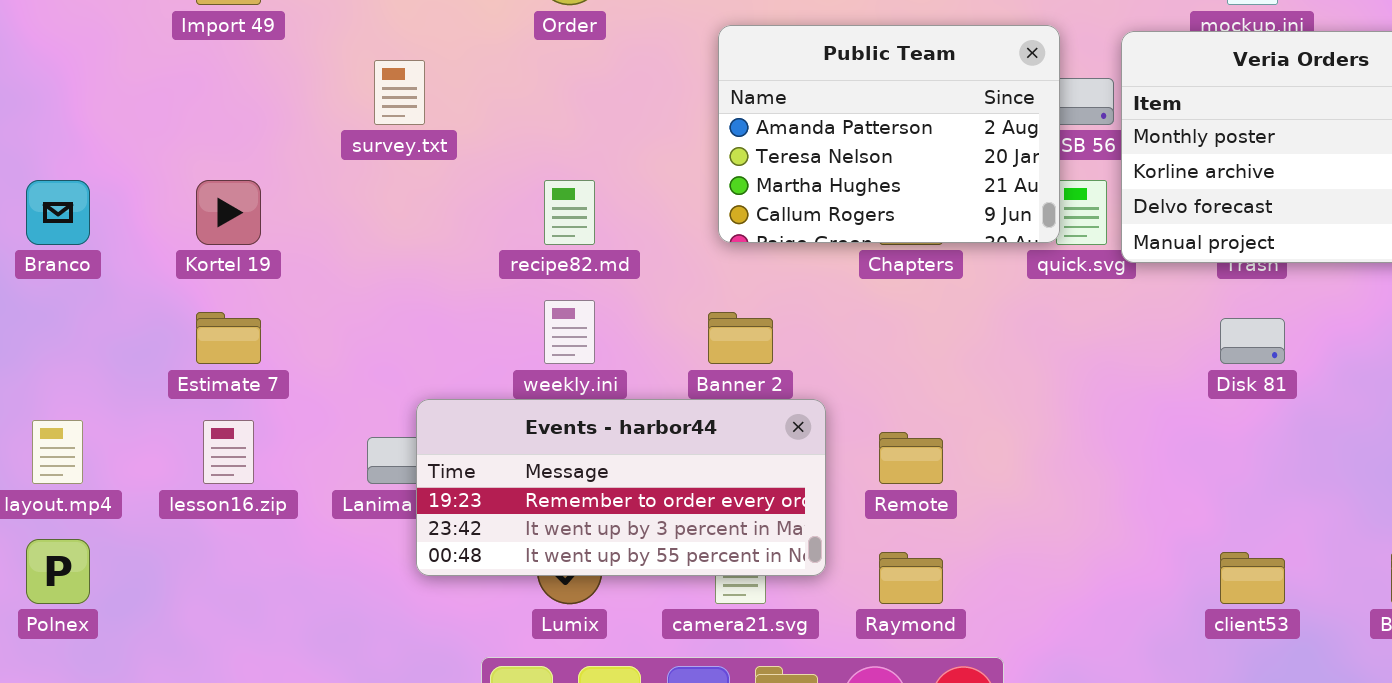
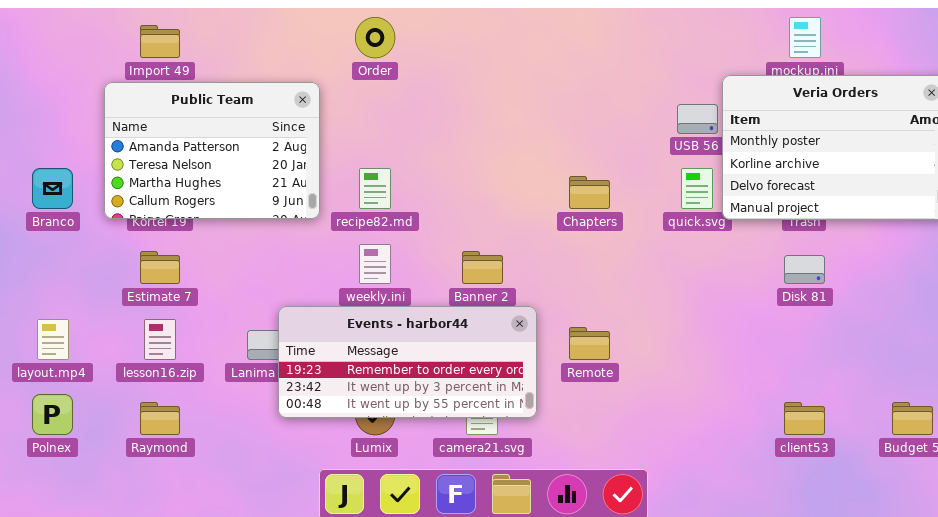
Public Team: [718,25,1060,243] -> [104,82,320,219], moved
Raymond: [879,552,943,604] -> [140,402,180,435], moved

